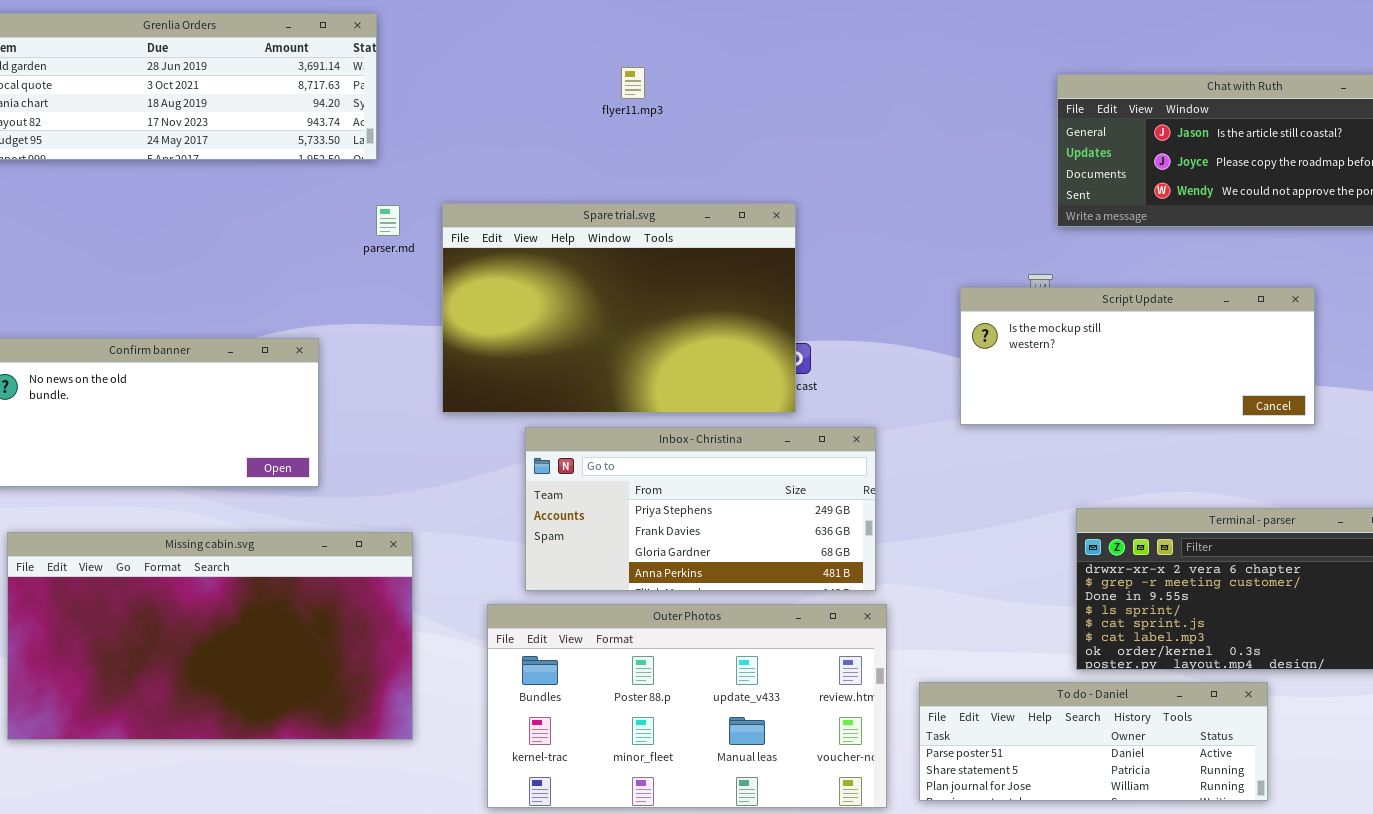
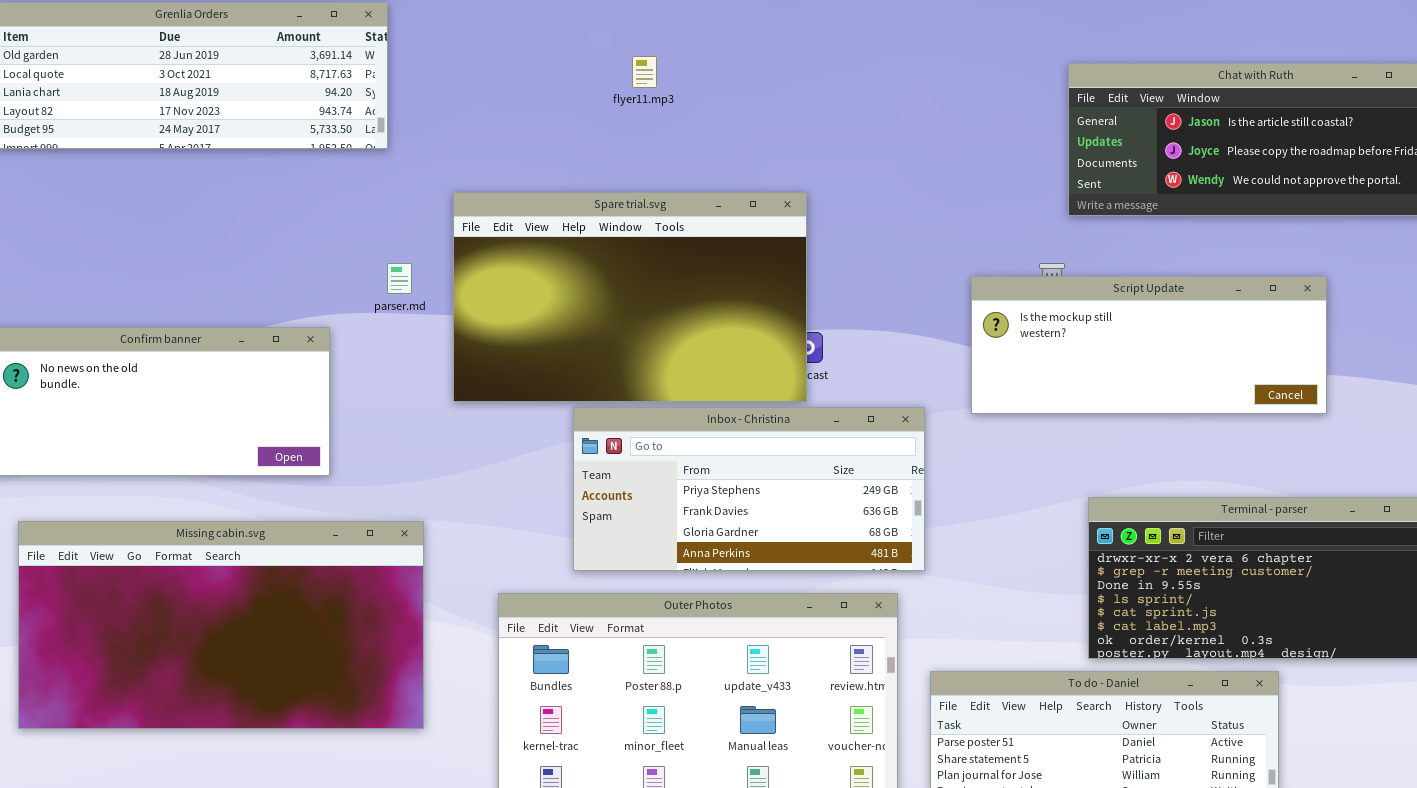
parser.md: [376,205,400,236] -> [387,263,412,294], moved
Inbox - Christina: [525,427,876,591] -> [573,407,925,571], moved

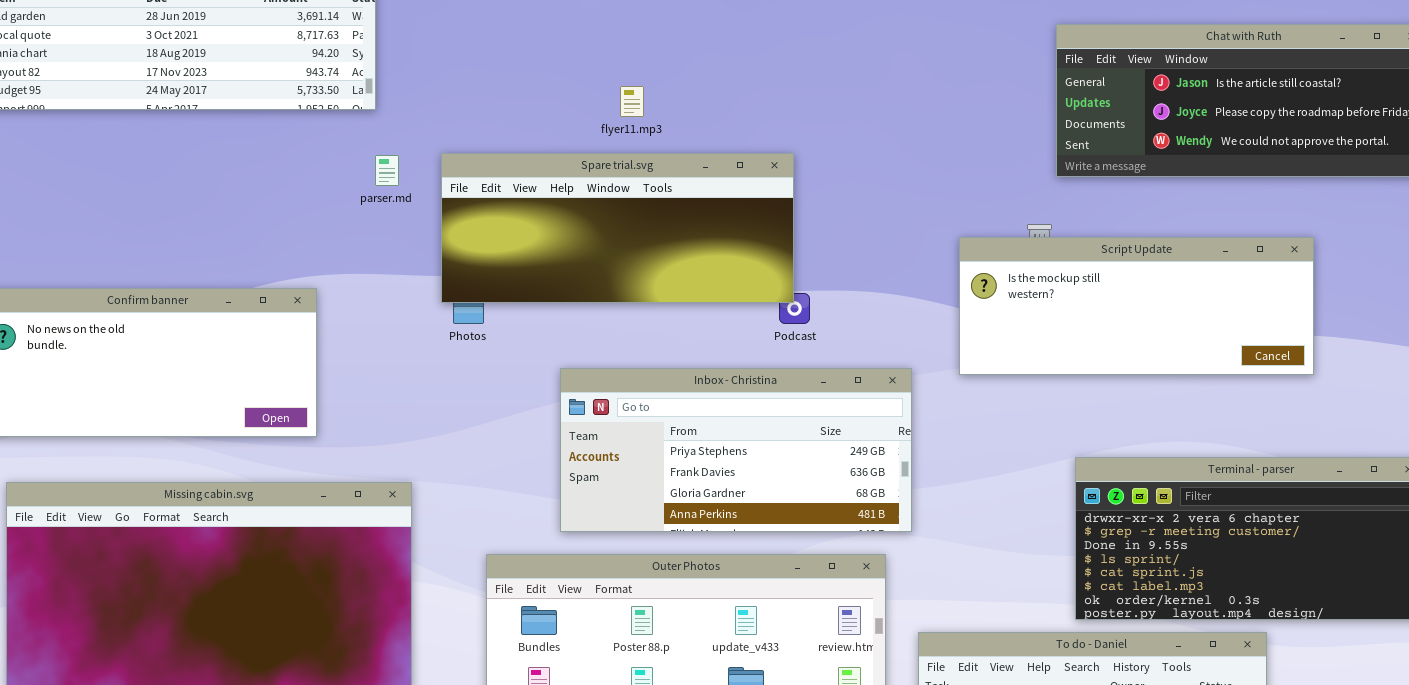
flyer11.mp3: [632,56,657,88] -> [620,86,644,117], moved
Spare trial.svg: [453,192,807,402] -> [441,153,794,303], resized
parser.md: [387,263,412,294] -> [375,155,399,186], moved

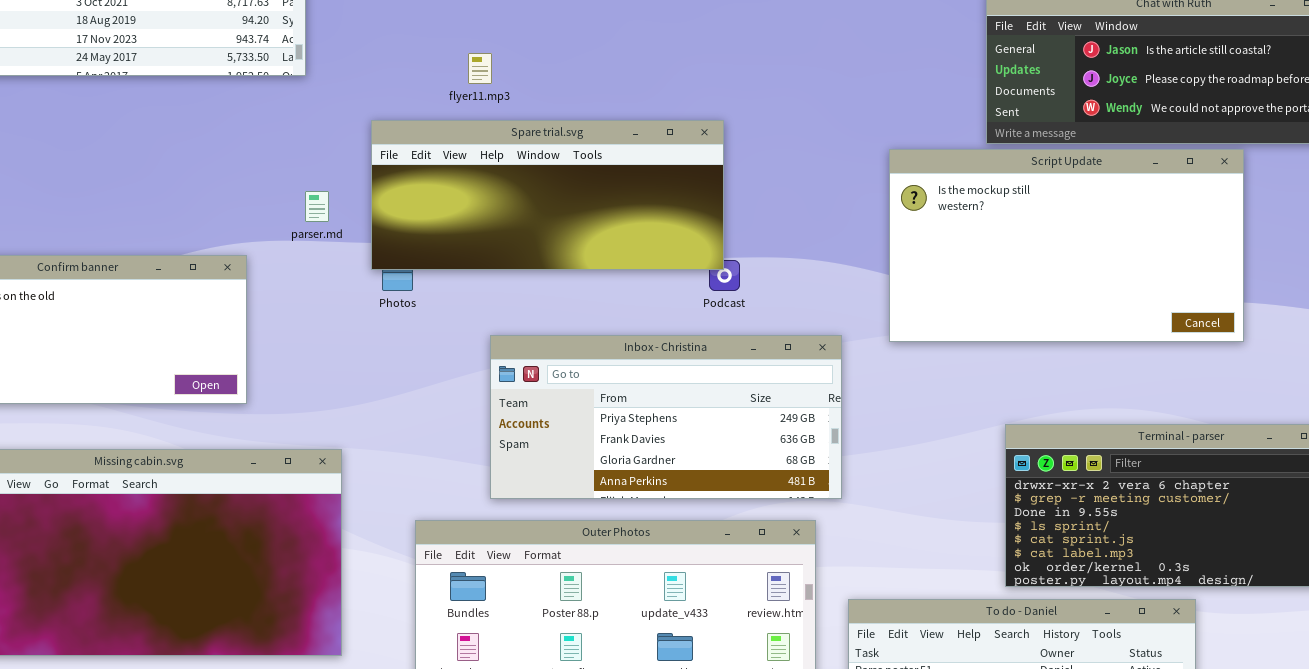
flyer11.mp3: [620,86,644,117] -> [468,53,492,84], moved
parser.md: [375,155,399,186] -> [305,191,329,222], moved
Script Update: [959,237,1314,375] -> [889,149,1244,342], resized

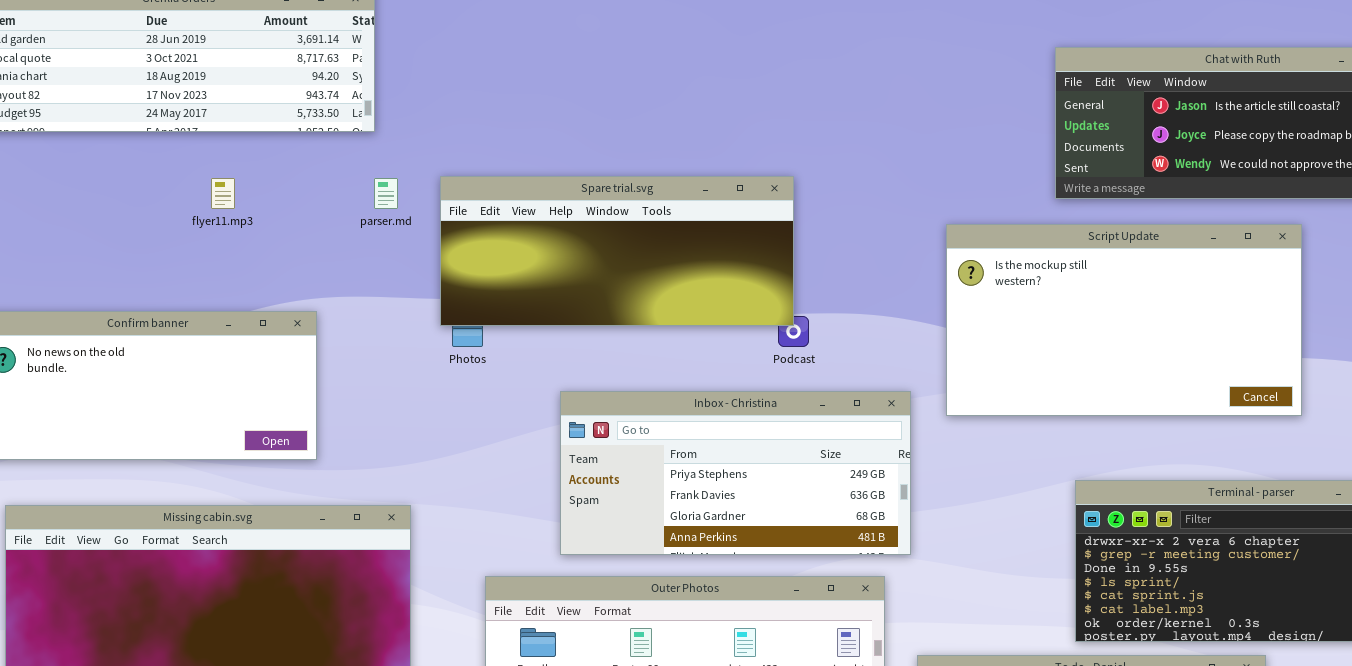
flyer11.mp3: [468,53,492,84] -> [211,178,235,209], moved
Script Update: [889,149,1244,342] -> [946,224,1302,416], moved
parser.md: [305,191,329,222] -> [374,178,398,209], moved

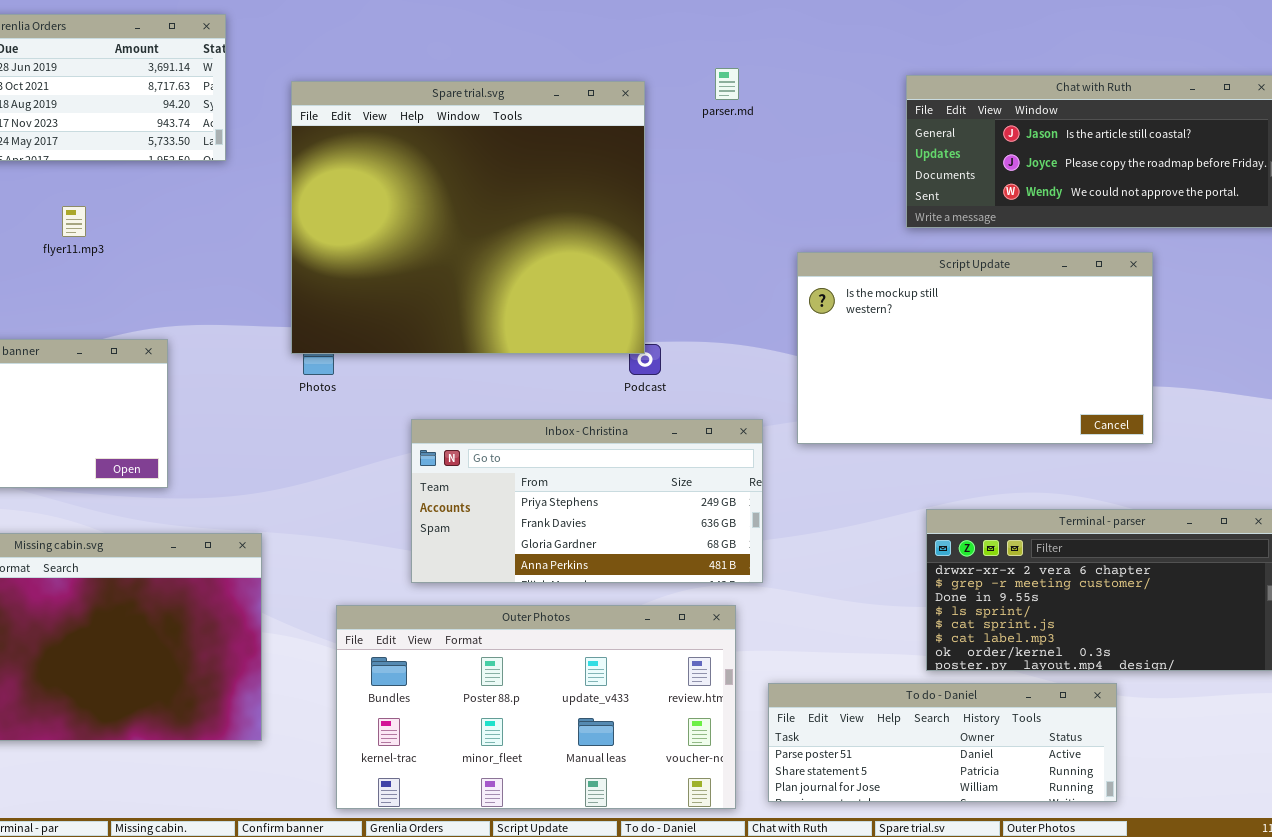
Spare trial.svg: [440,176,794,326] -> [291,81,645,354], resized
parser.md: [374,178,398,209] -> [715,68,739,100], moved

